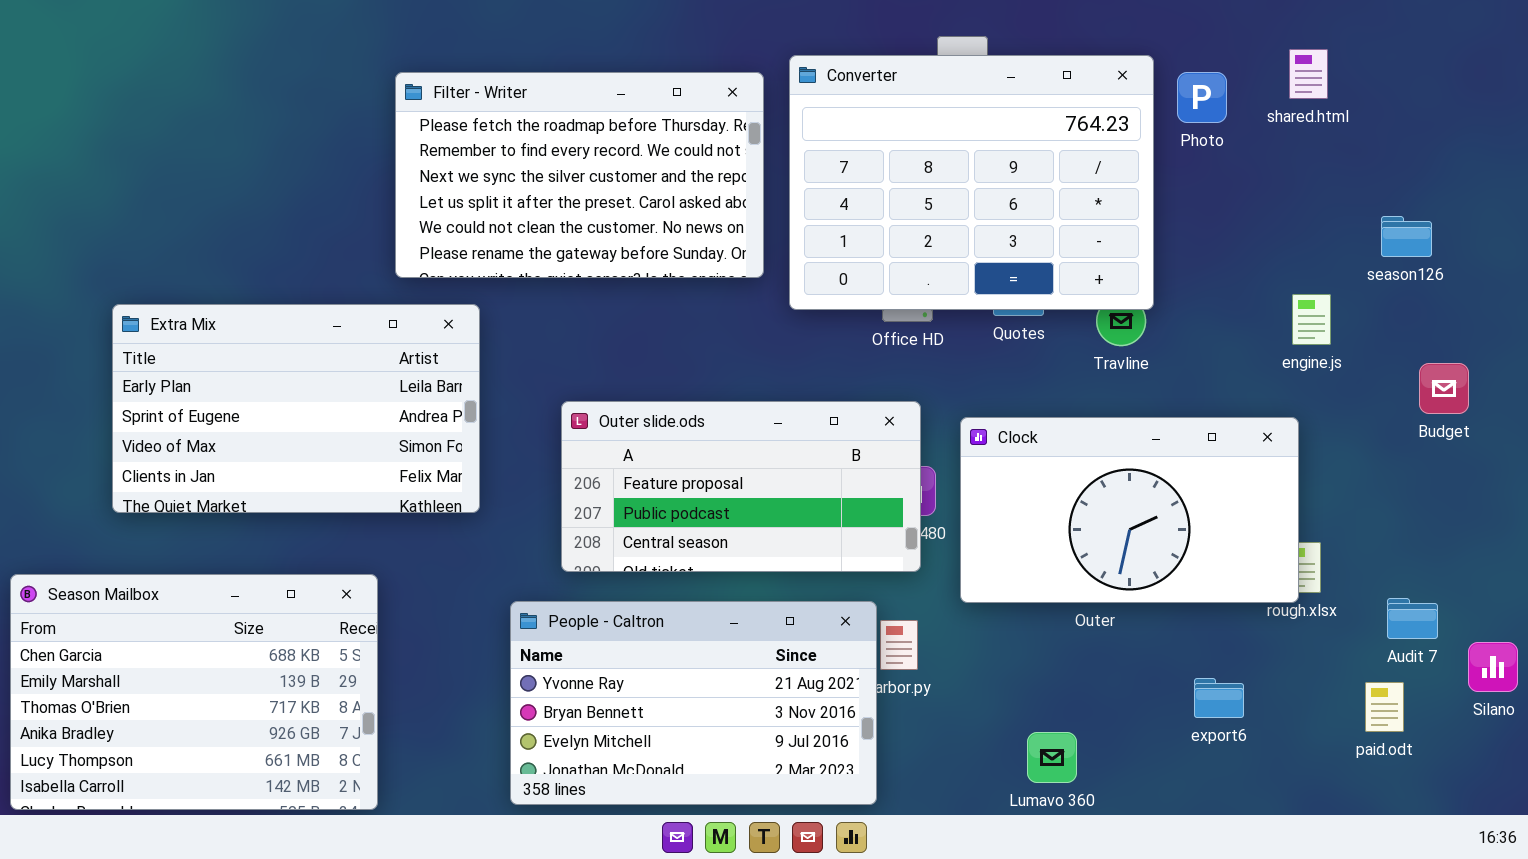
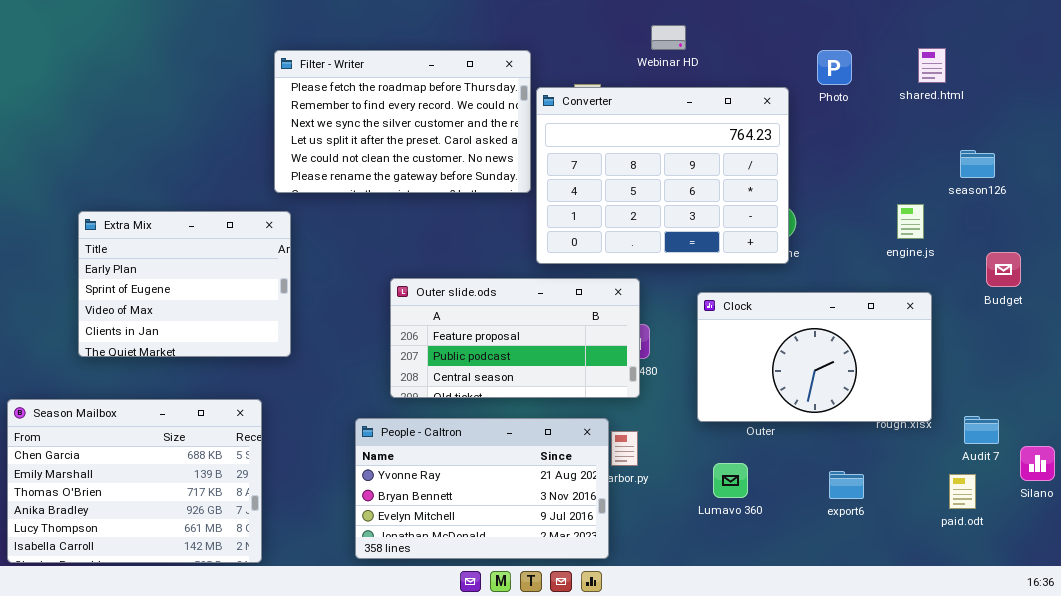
shared.html: [1289,49,1328,99] -> [918,48,946,83], moved
Converter: [789,55,1154,310] -> [536,87,789,264], moved
Extra Mix: [112,304,480,513] -> [78,211,291,357], resized
Clock: [960,417,1299,603] -> [697,292,932,422], moved
Lumavo 360: [1027,732,1077,783] -> [713,463,748,498], moved

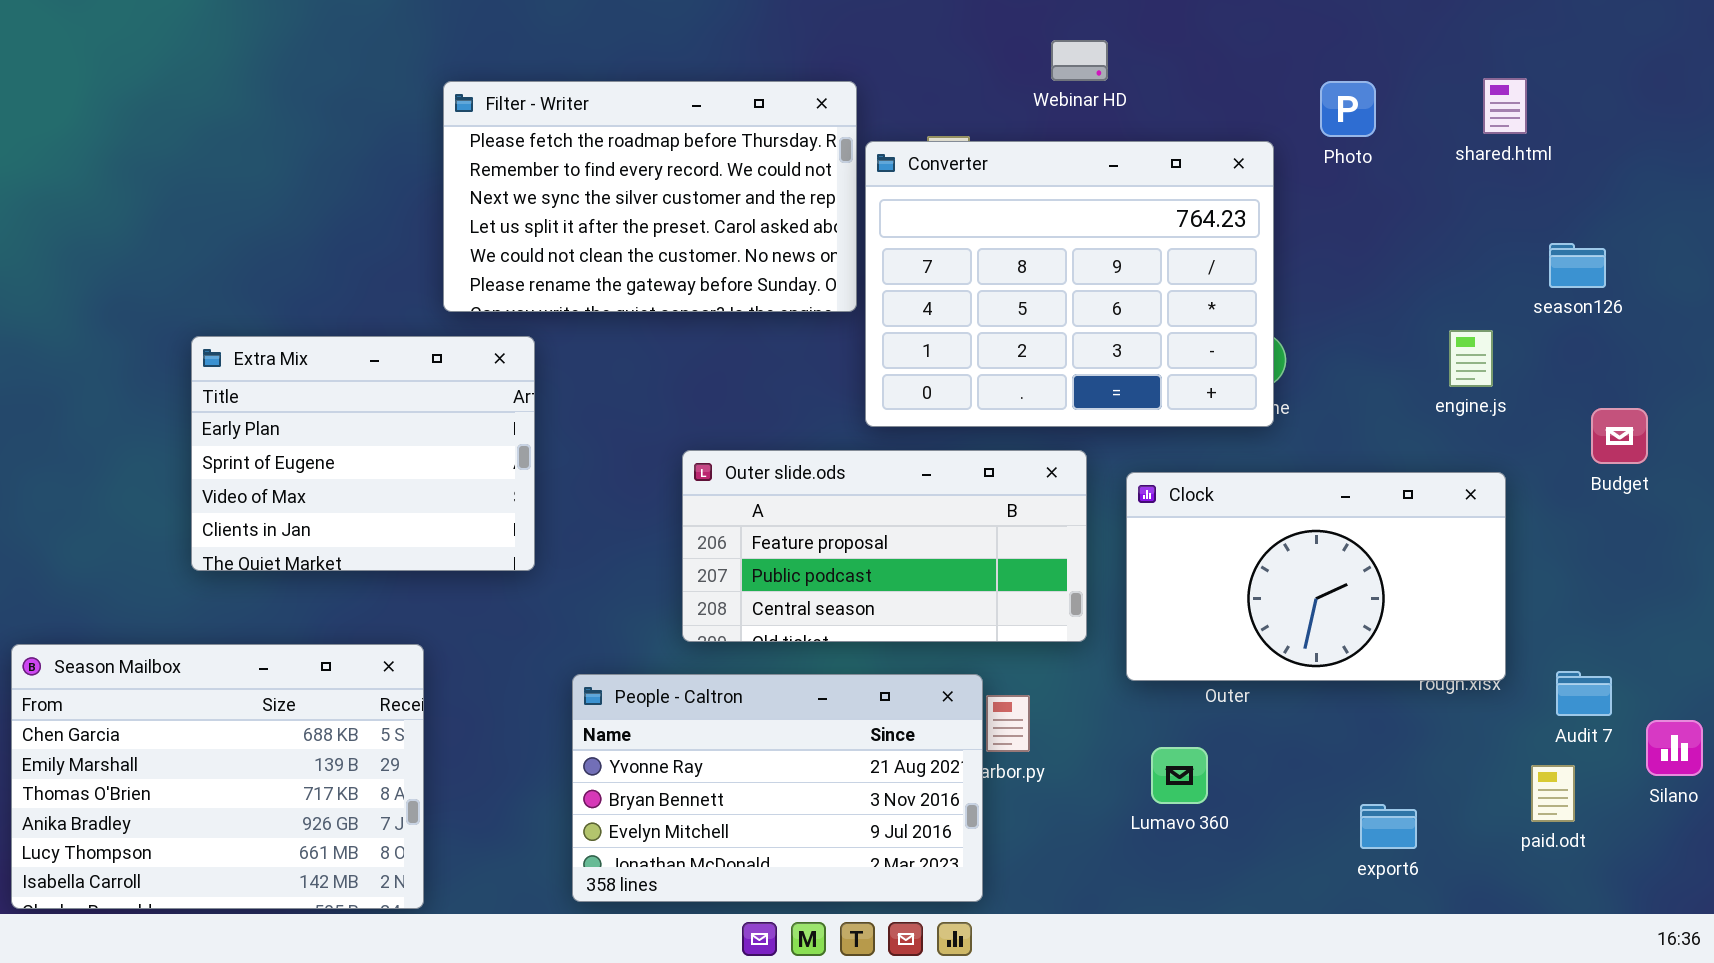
Extra Mix: [78,211,291,357] -> [191,336,535,571], moved
Outer slide.ods: [390,278,640,398] -> [682,450,1087,642], moved
export6: [829,471,864,499] -> [1360,804,1417,849], moved

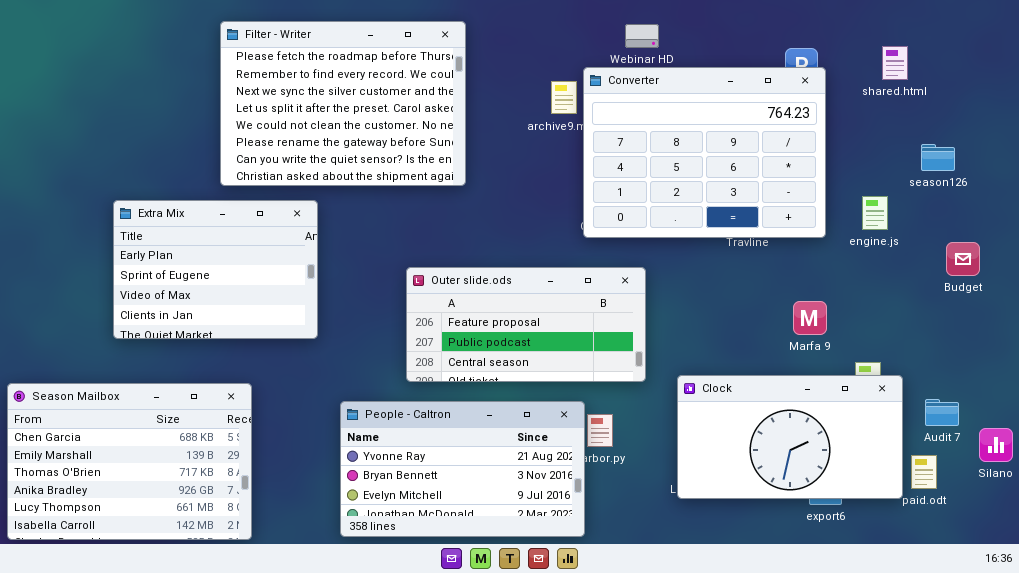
Filter - Writer: [443,81,857,312] -> [220,21,466,186], moved, resized
Converter: [865,141,1274,427] -> [583,67,826,238], moved
Clock: [1126,472,1506,681] -> [677,375,903,499], moved

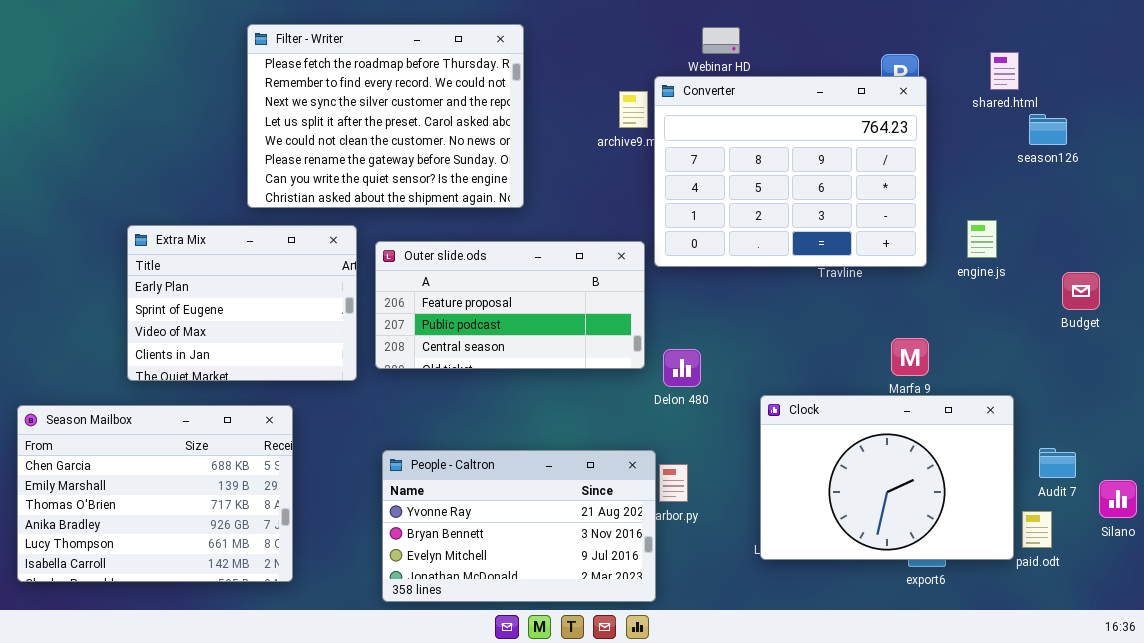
season126: [921,144,955,171] -> [1029,114,1067,145], moved
Outer slide.ods: [406,267,646,382] -> [375,241,645,369], moved
Clock: [677,375,903,499] -> [760,395,1014,560], resized
Season Mailbox: [7,383,252,540] -> [17,405,293,582], moved

